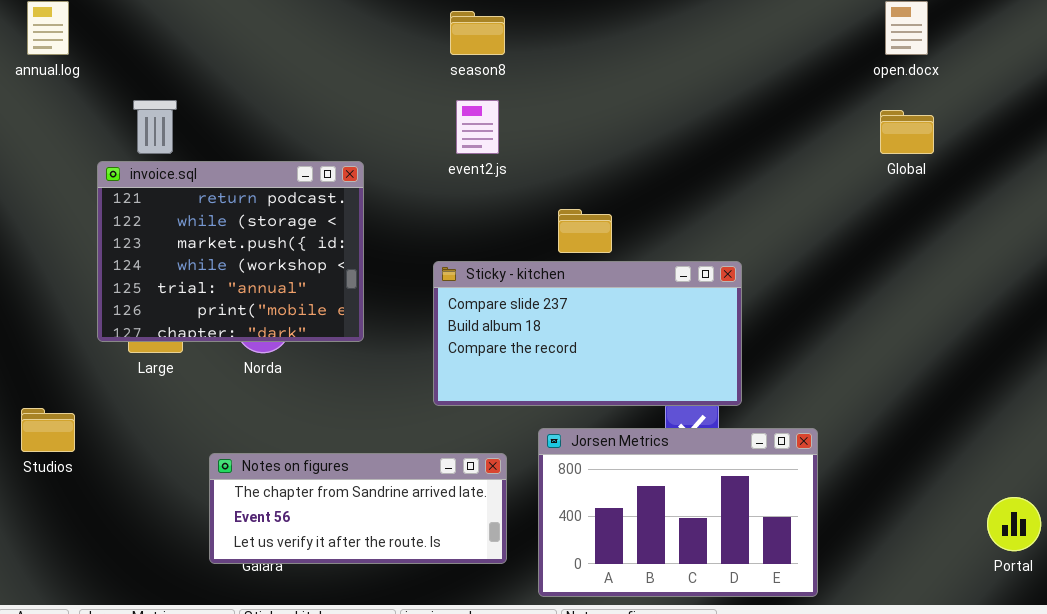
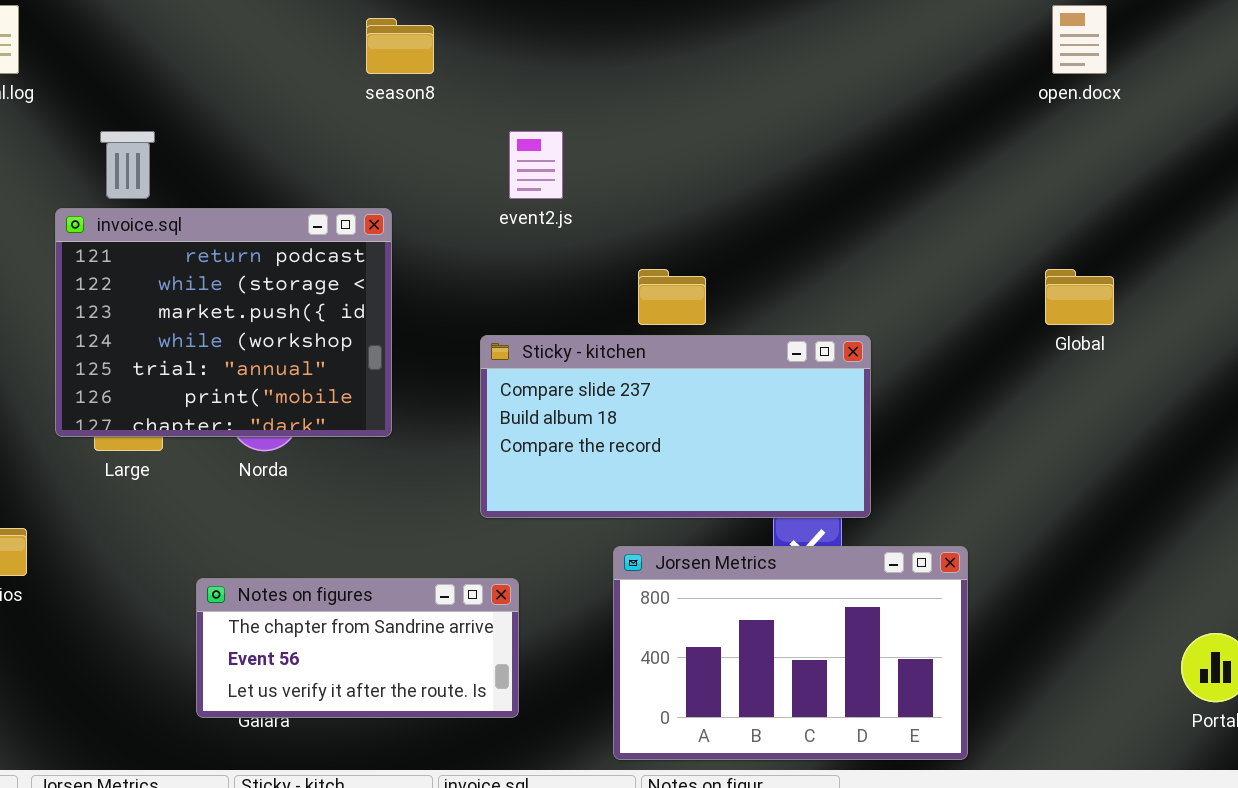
season8: [450,11,505,55] -> [366,18,434,74], moved
Global: [880,110,934,154] -> [1045,269,1114,325], moved
Notes on figures: [209,453,507,564] -> [196,578,519,718], resized

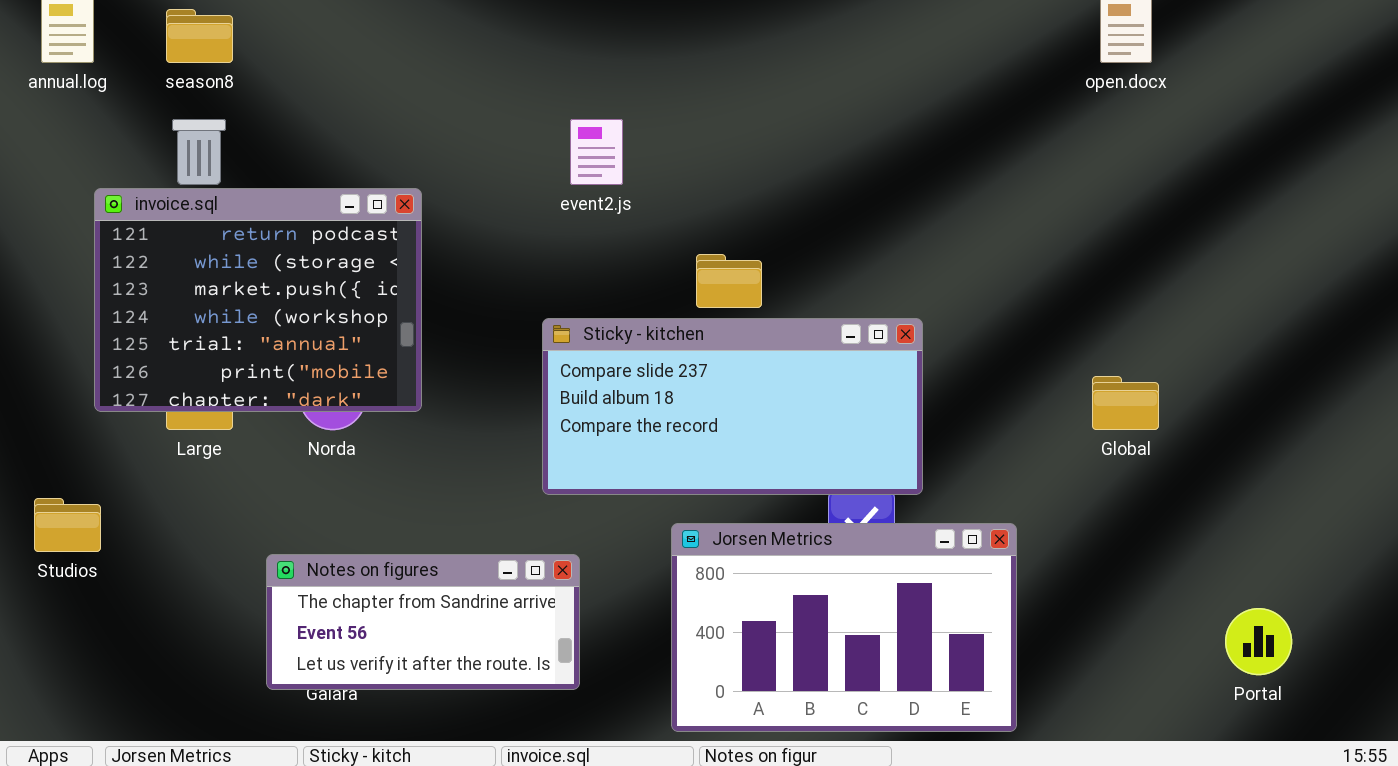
season8: [366,18,434,74] -> [166,9,233,63], moved
invoice.sql: [55,208,392,437] -> [94,188,422,412], moved
Global: [1045,269,1114,325] -> [1092,376,1159,430], moved

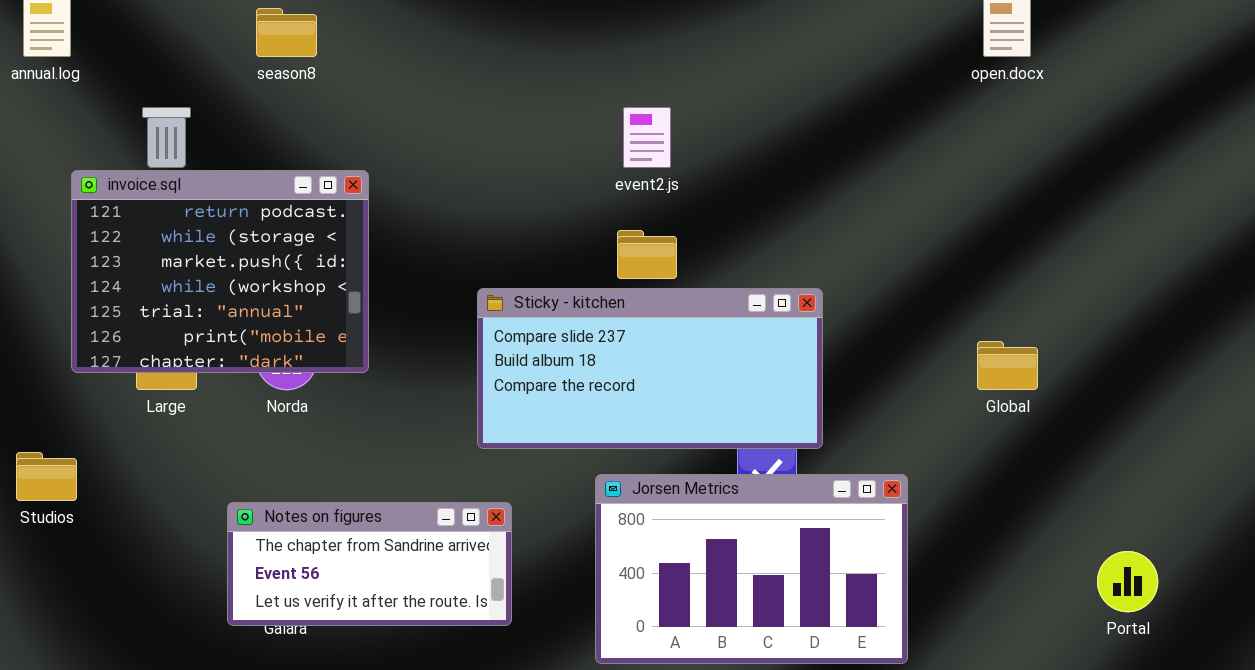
season8: [166,9,233,63] -> [256,8,317,57], moved
event2.js: [570,119,623,185] -> [623,107,671,168], moved

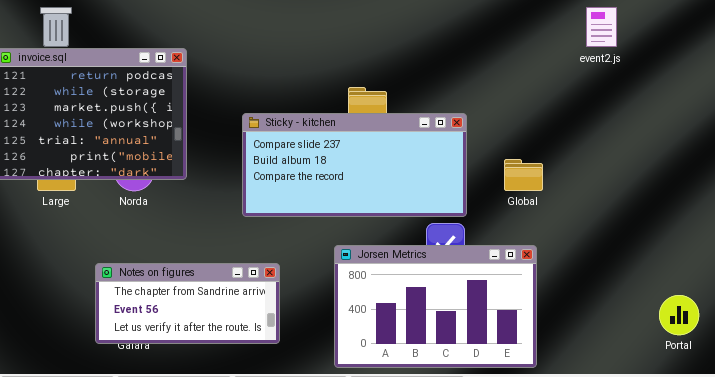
event2.js: [623,107,671,168] -> [586,7,617,47], moved
Sticky - kitchen: [477,288,823,449] -> [242,113,467,217], moved
Global: [977,341,1038,390] -> [504,159,543,191], moved

